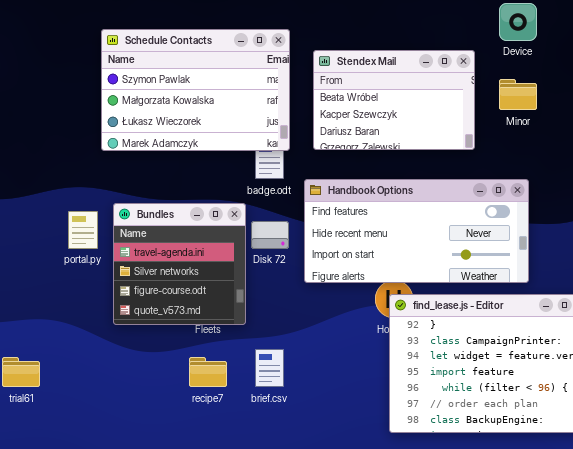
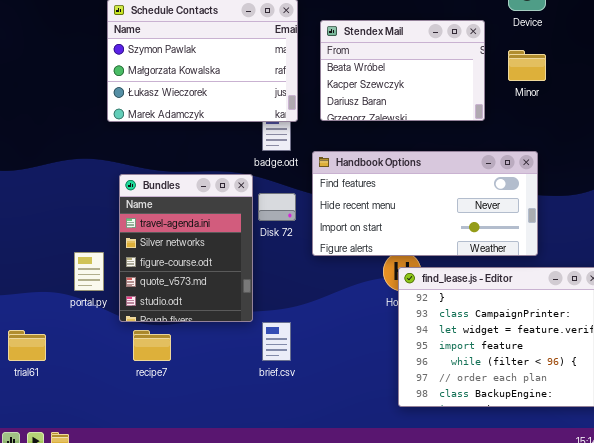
Bundles: [113,203,246,325] -> [119,174,253,322], resized
portal.py: [68,211,98,249] -> [74,252,104,291], moved
recipe7: [189,357,227,387] -> [133,330,171,361], moved

